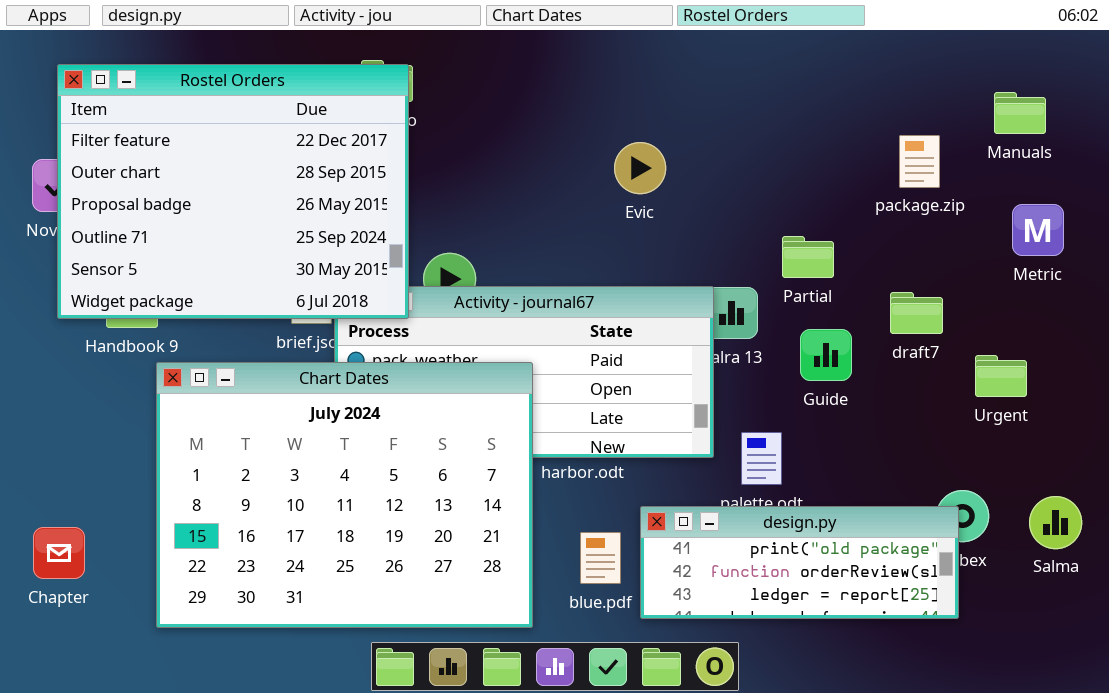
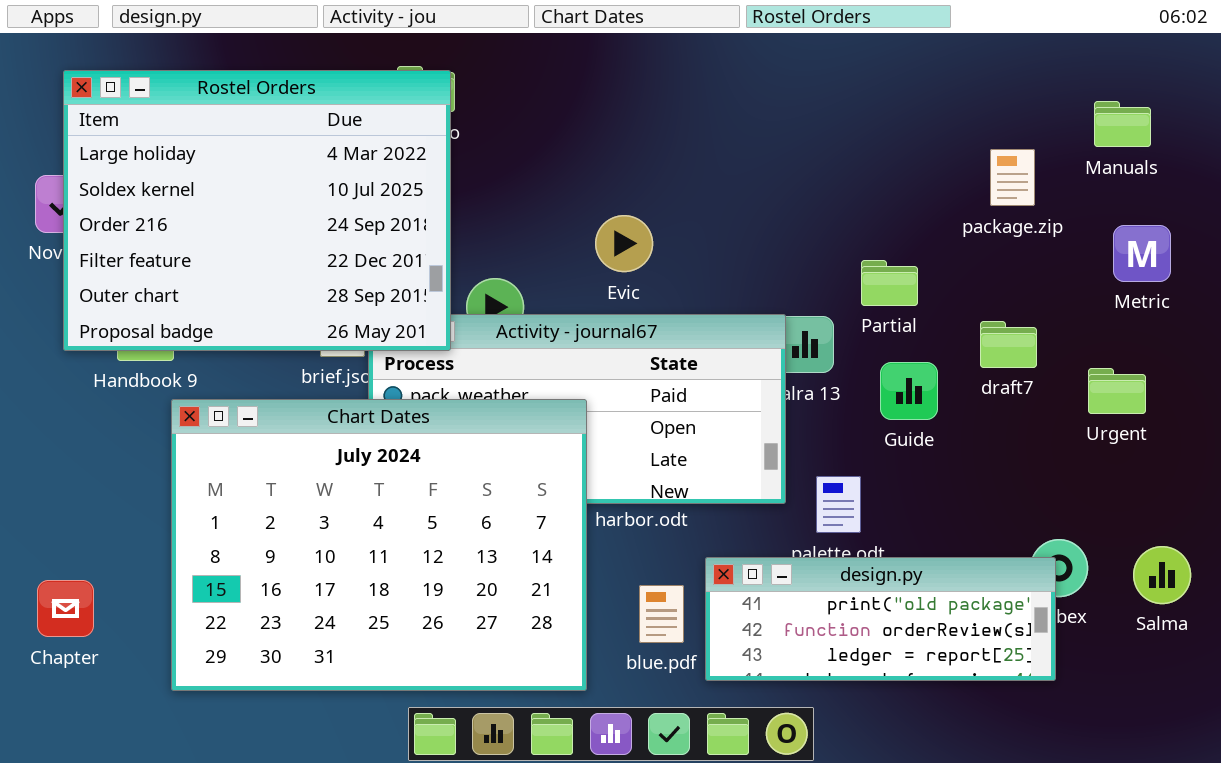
Rostel Orders: [57,64,409,319] -> [63,70,451,351], scrolled up 3 rows
Evic: [614,142,666,194] -> [595,215,653,272], moved
Urgent: [975,355,1027,397] -> [1088,368,1146,414], moved

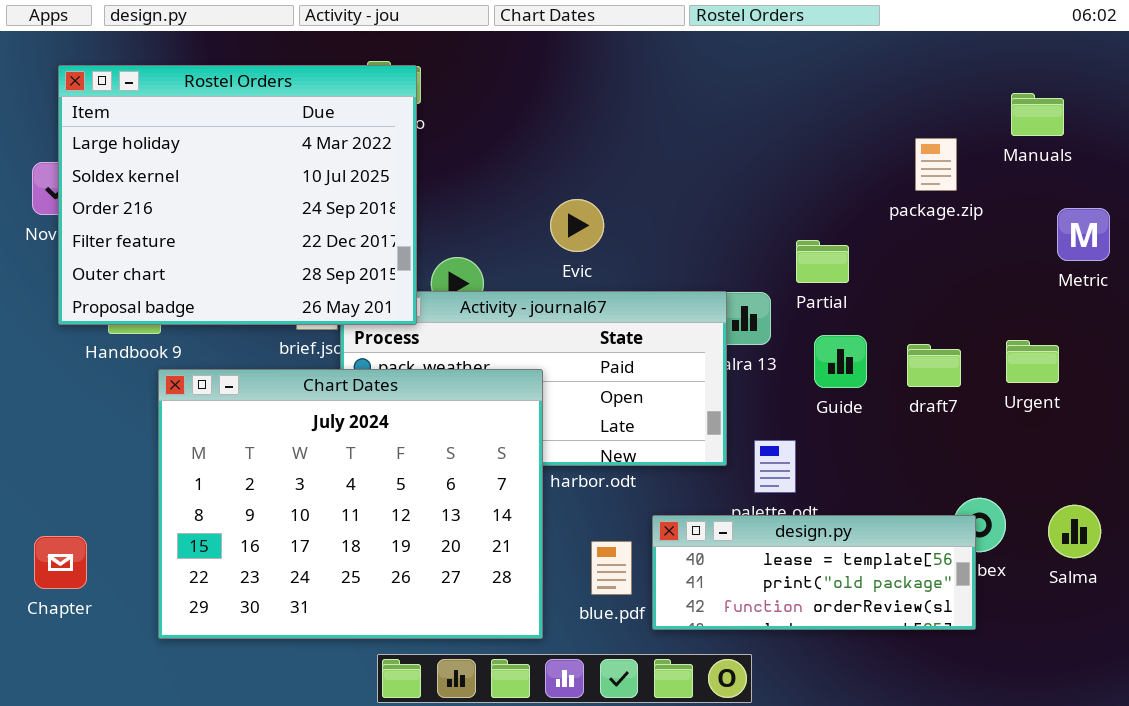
Metric: [1113,225,1171,282] -> [1057,208,1110,261], moved
draft7: [980,321,1037,368] -> [907,344,961,387], moved
design.py: [705,557,1056,681] -> [652,515,976,630], scrolled up 1 row

